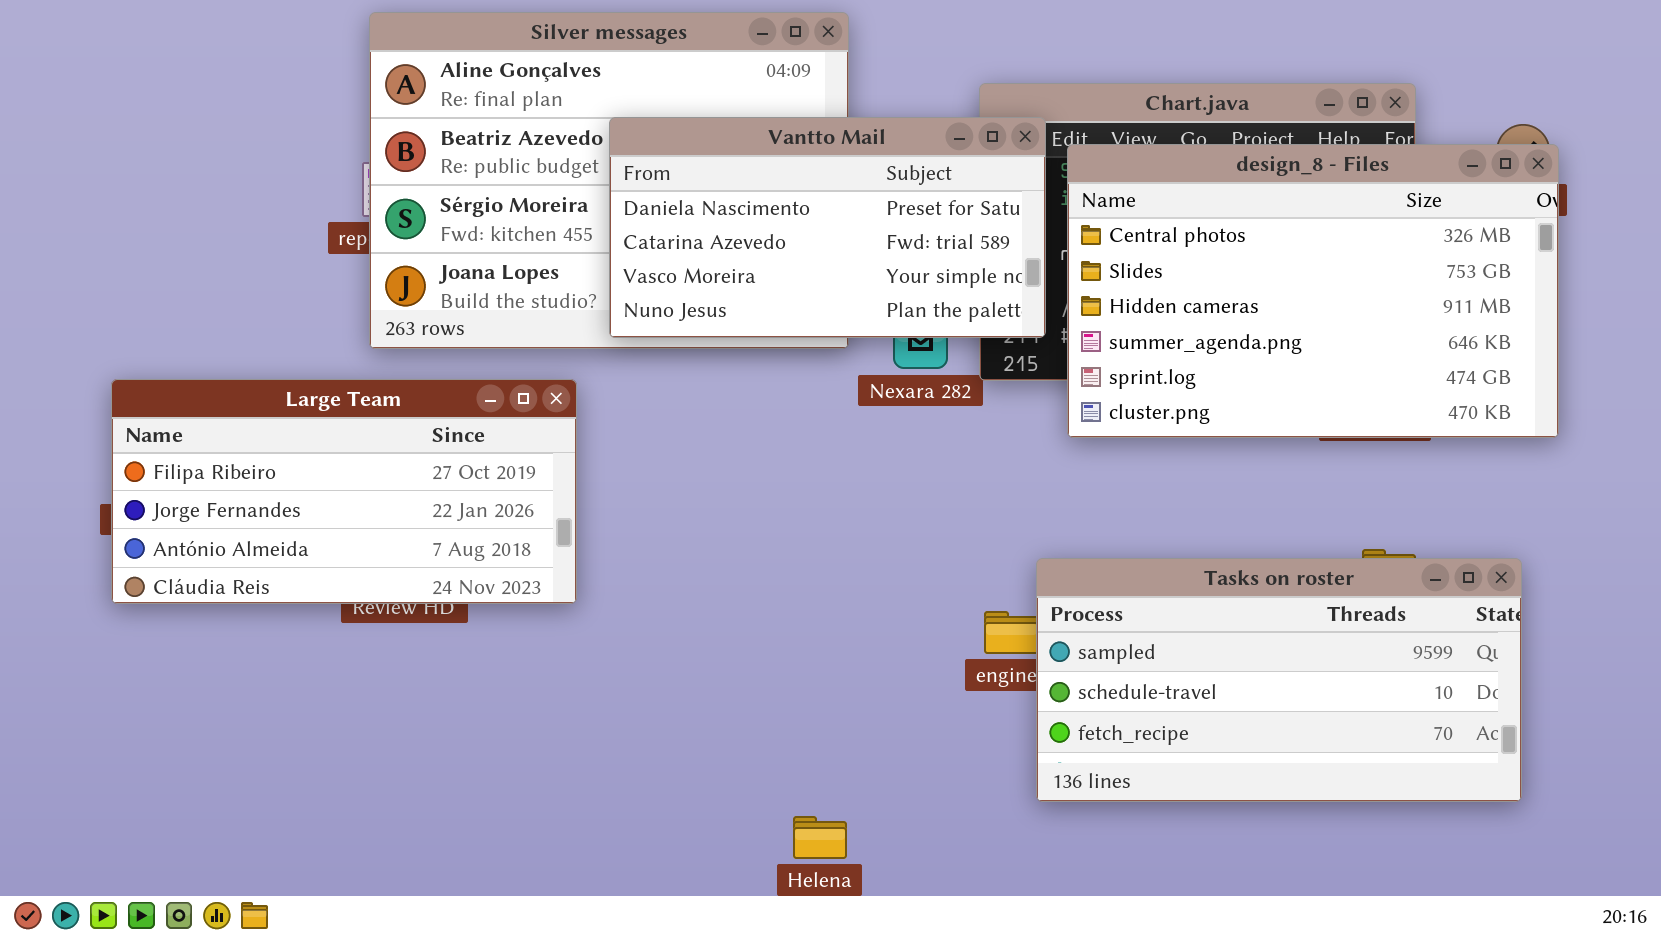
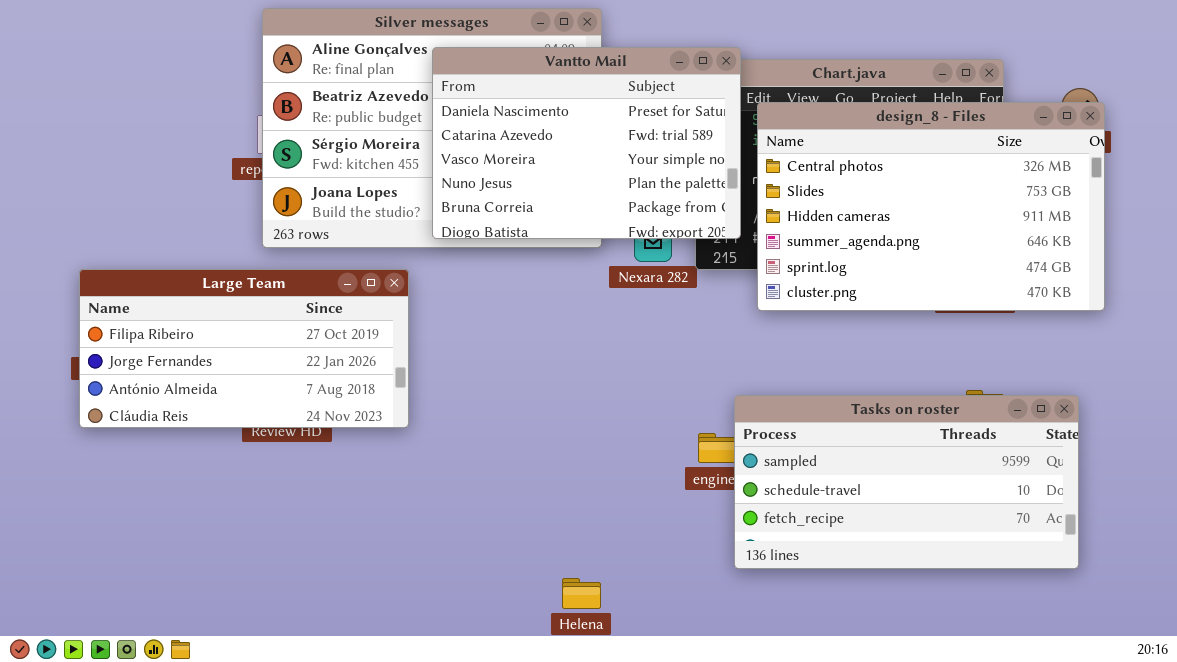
Vantto Mail: [609,117,1046,338] -> [432,47,741,239], resized

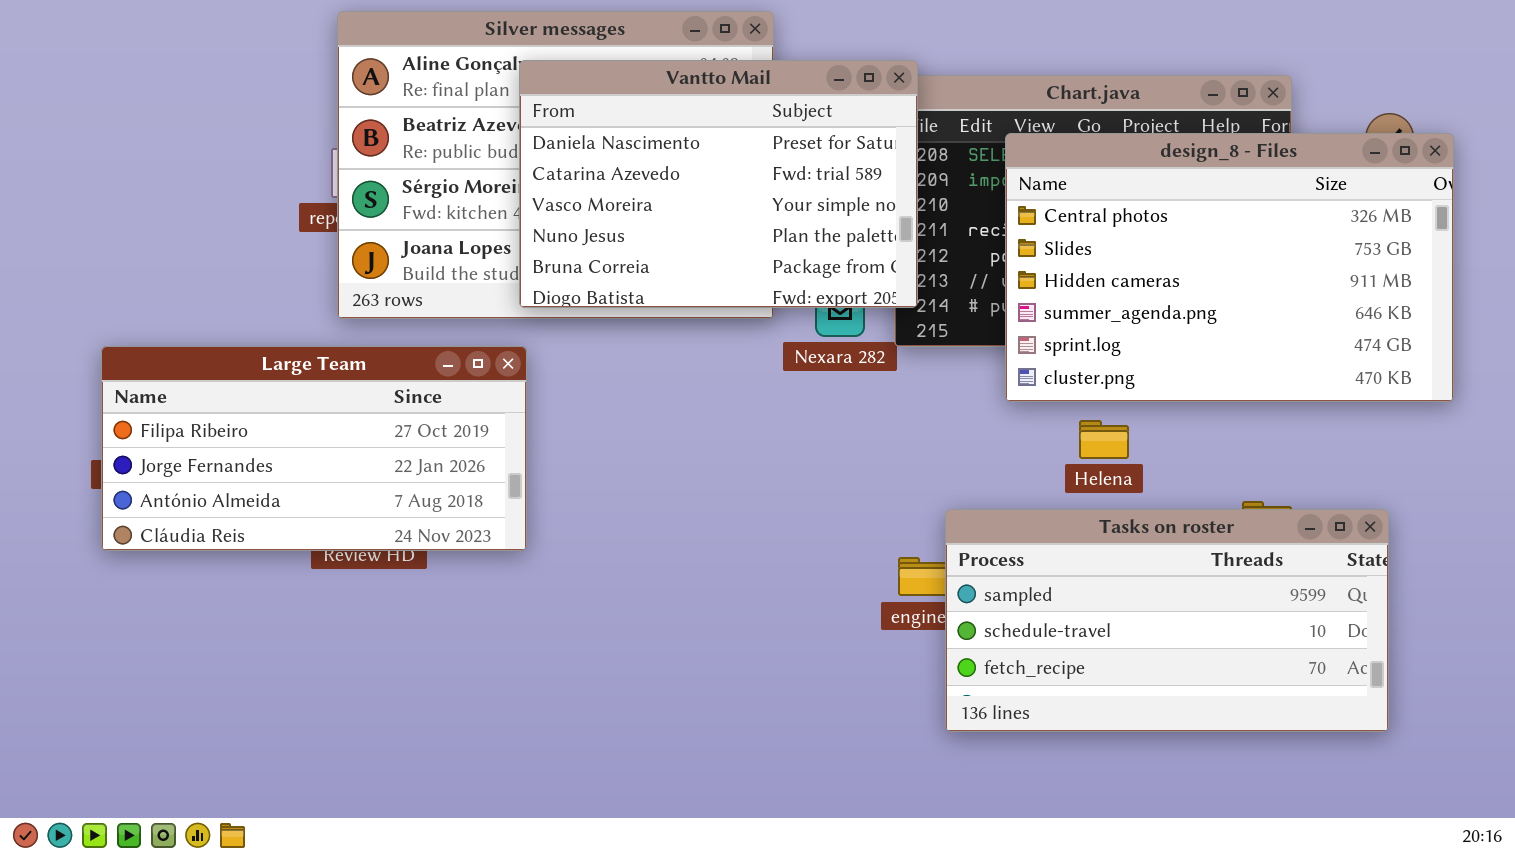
Vantto Mail: [432,47,741,239] -> [519,60,918,308], moved
design_8 - Files: [757,102,1105,311] -> [1005,133,1454,402], moved
Helena: [562,578,601,609] -> [1079,420,1129,459], moved

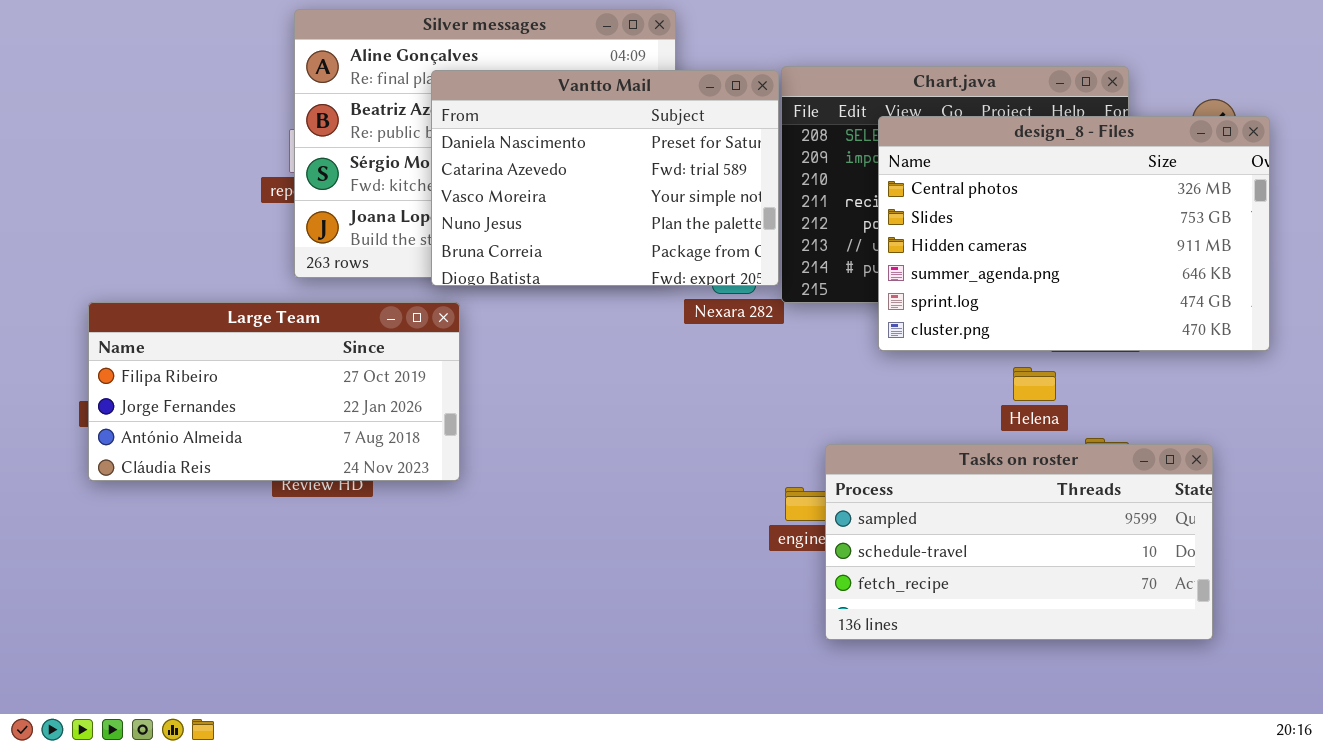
Vantto Mail: [519,60,918,308] -> [431,70,779,286], moved
Helena: [1079,420,1129,459] -> [1013,367,1056,401], moved

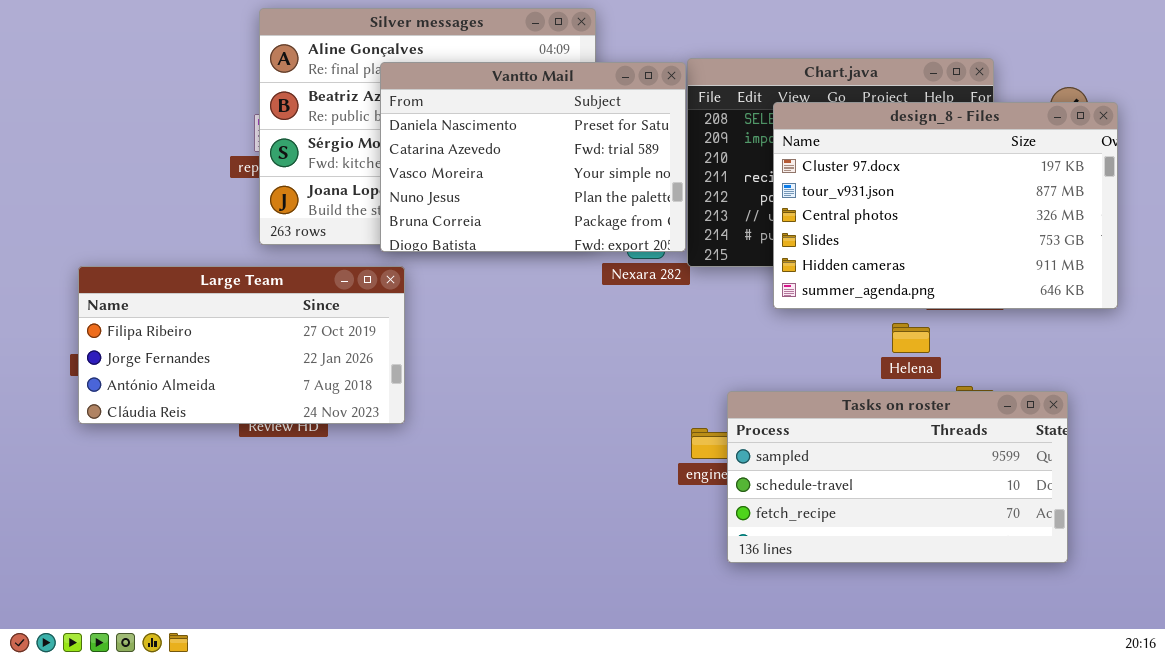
design_8 - Files: [878,116,1270,351] -> [773,102,1118,309], scrolled up 2 rows

